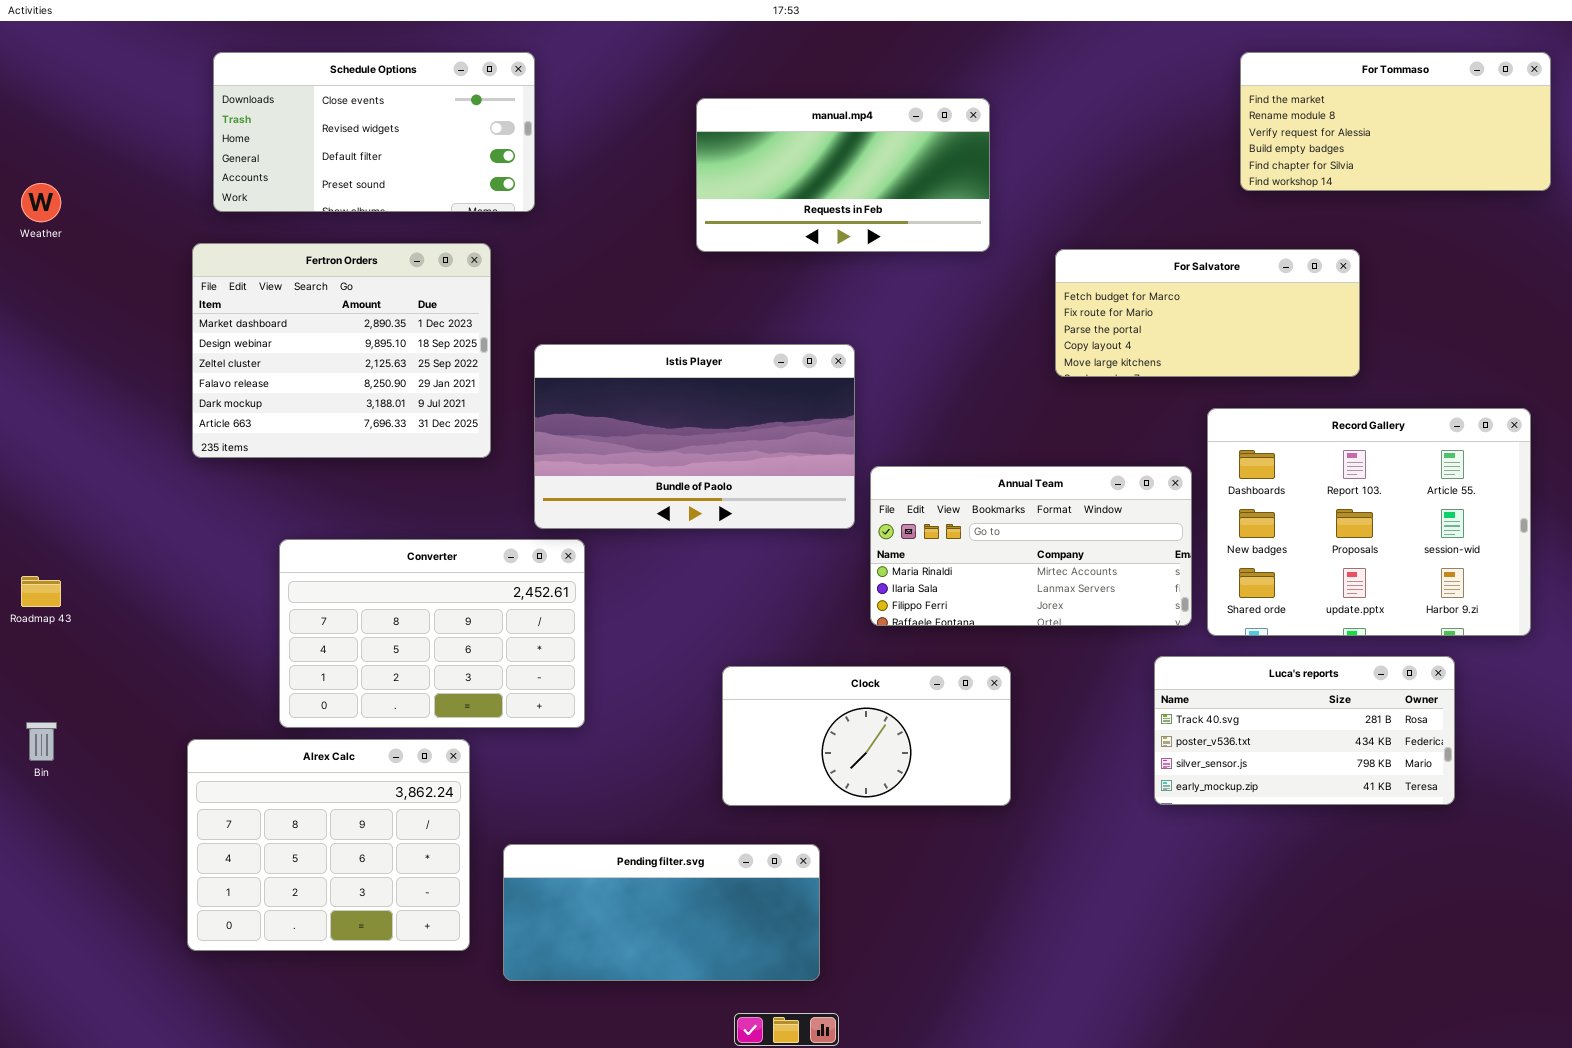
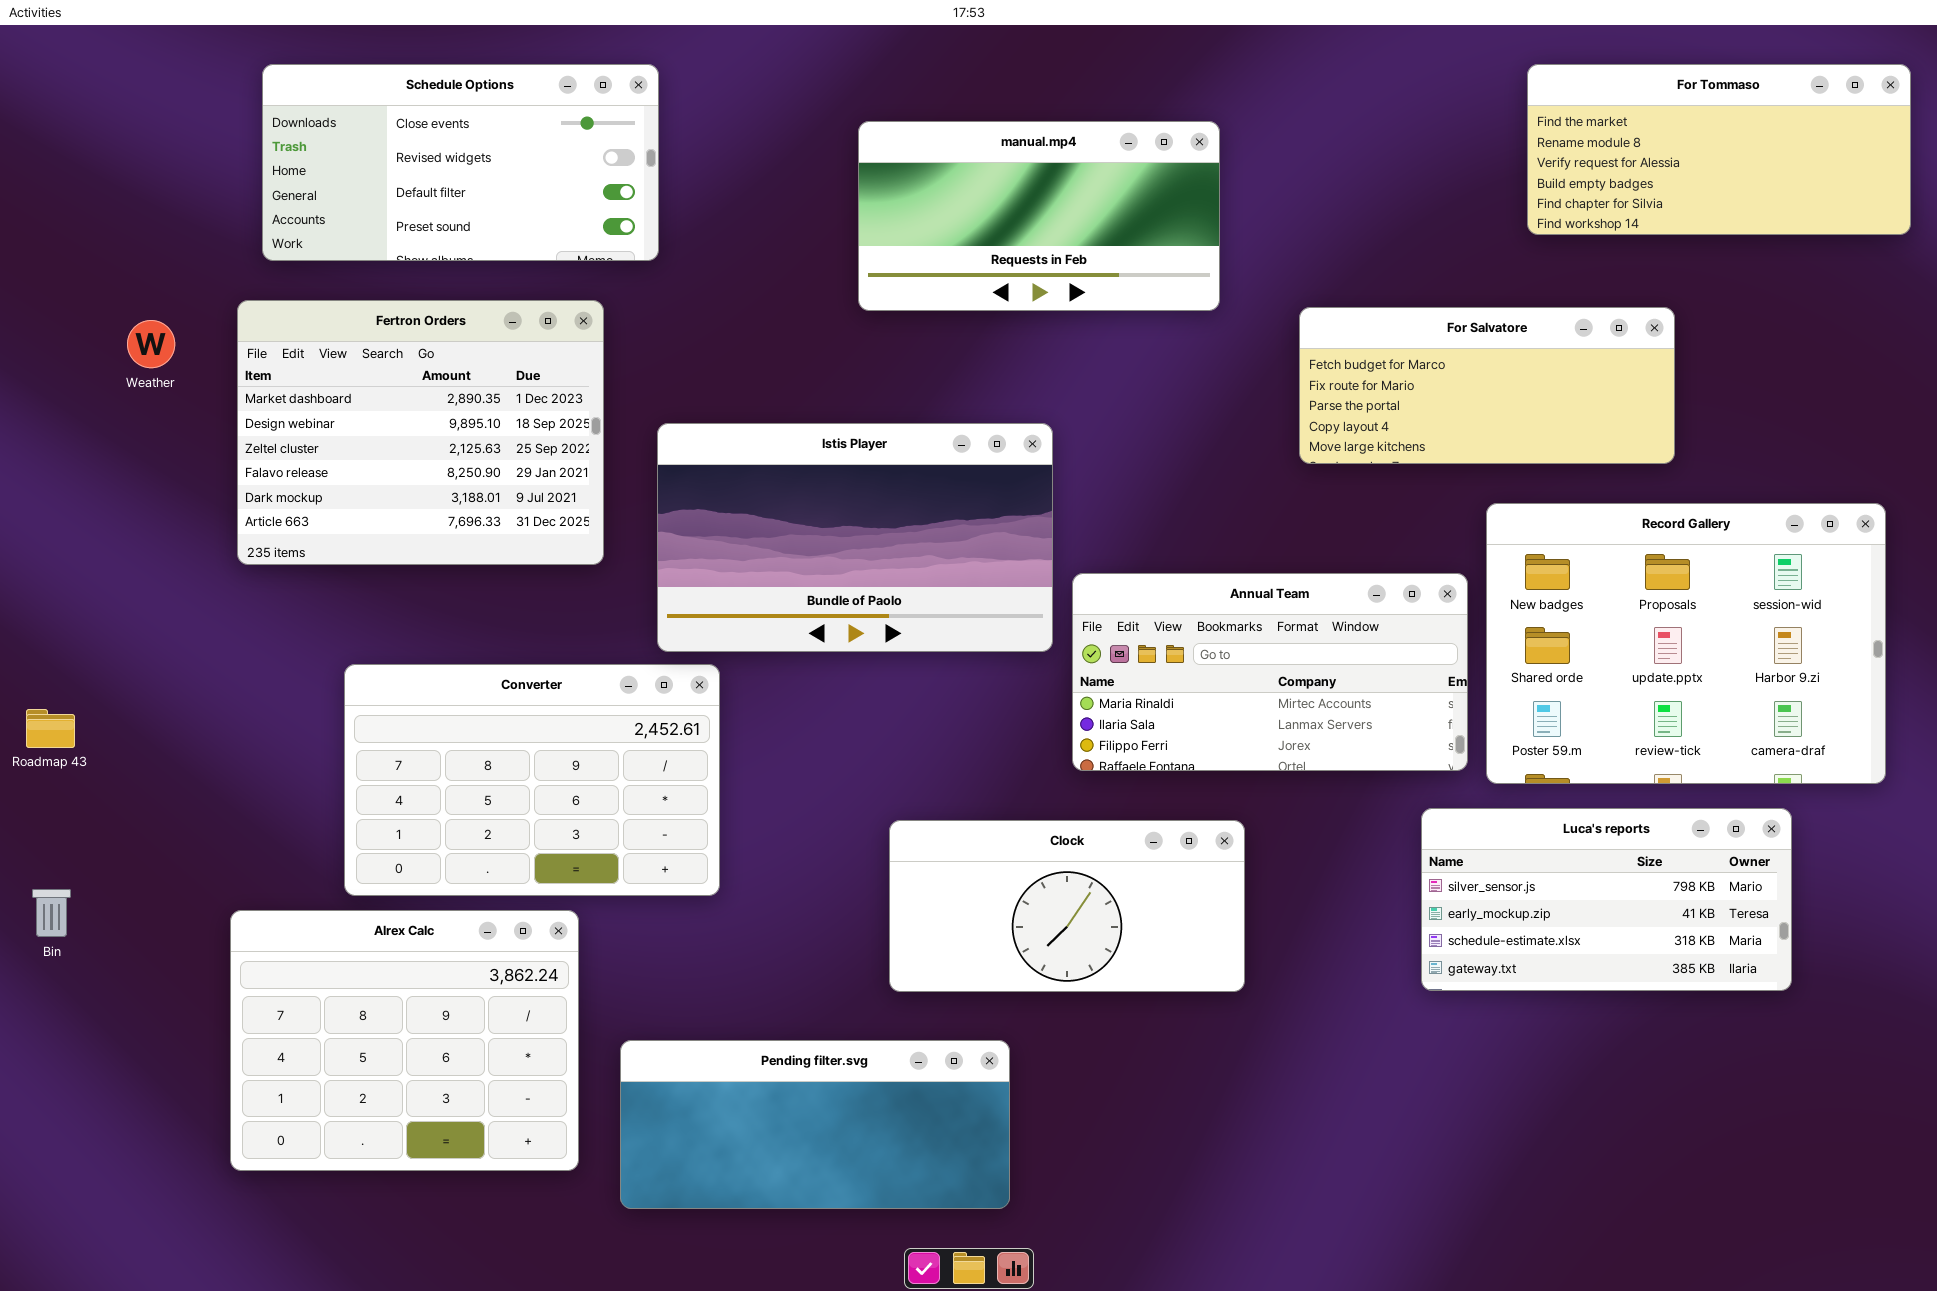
Weather: [21,183,61,222] -> [127,320,175,368], moved
Record Gallery: [1207,408,1531,636] -> [1486,503,1886,784], scrolled down 1 row
Luca's reports: [1154,656,1455,805] -> [1421,808,1792,991], scrolled down 2 rows

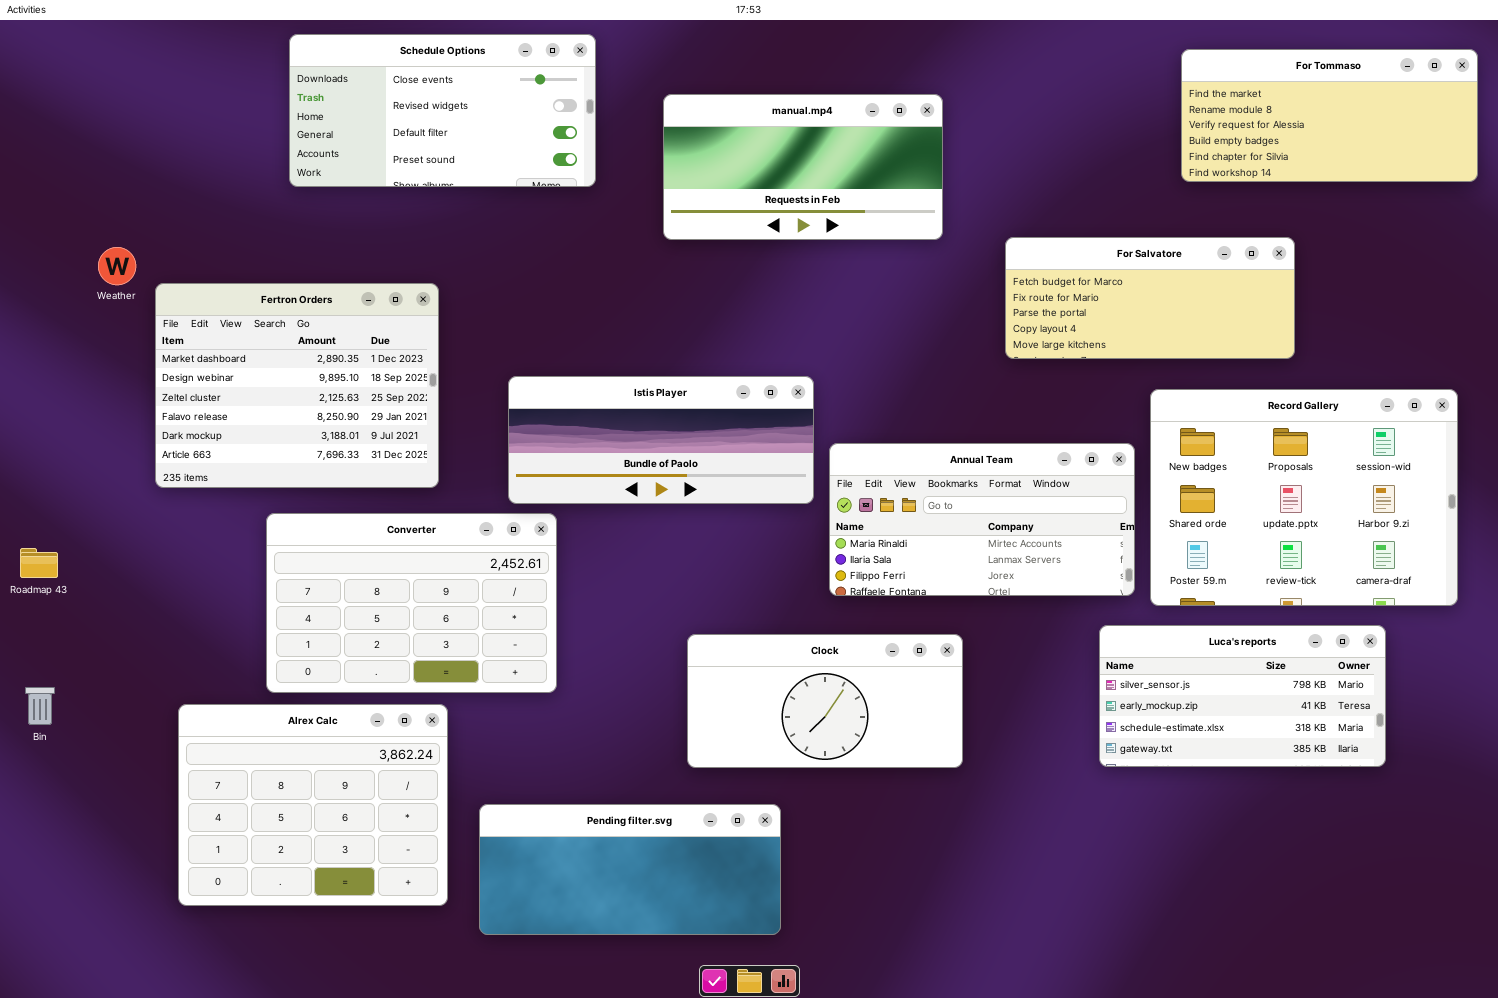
Schedule Options: [262,64,659,261] -> [289,34,596,187], moved
Fertron Orders: [237,300,604,565] -> [155,283,439,488], moved
Istis Player: [657,423,1053,652] -> [508,376,814,504], resized

